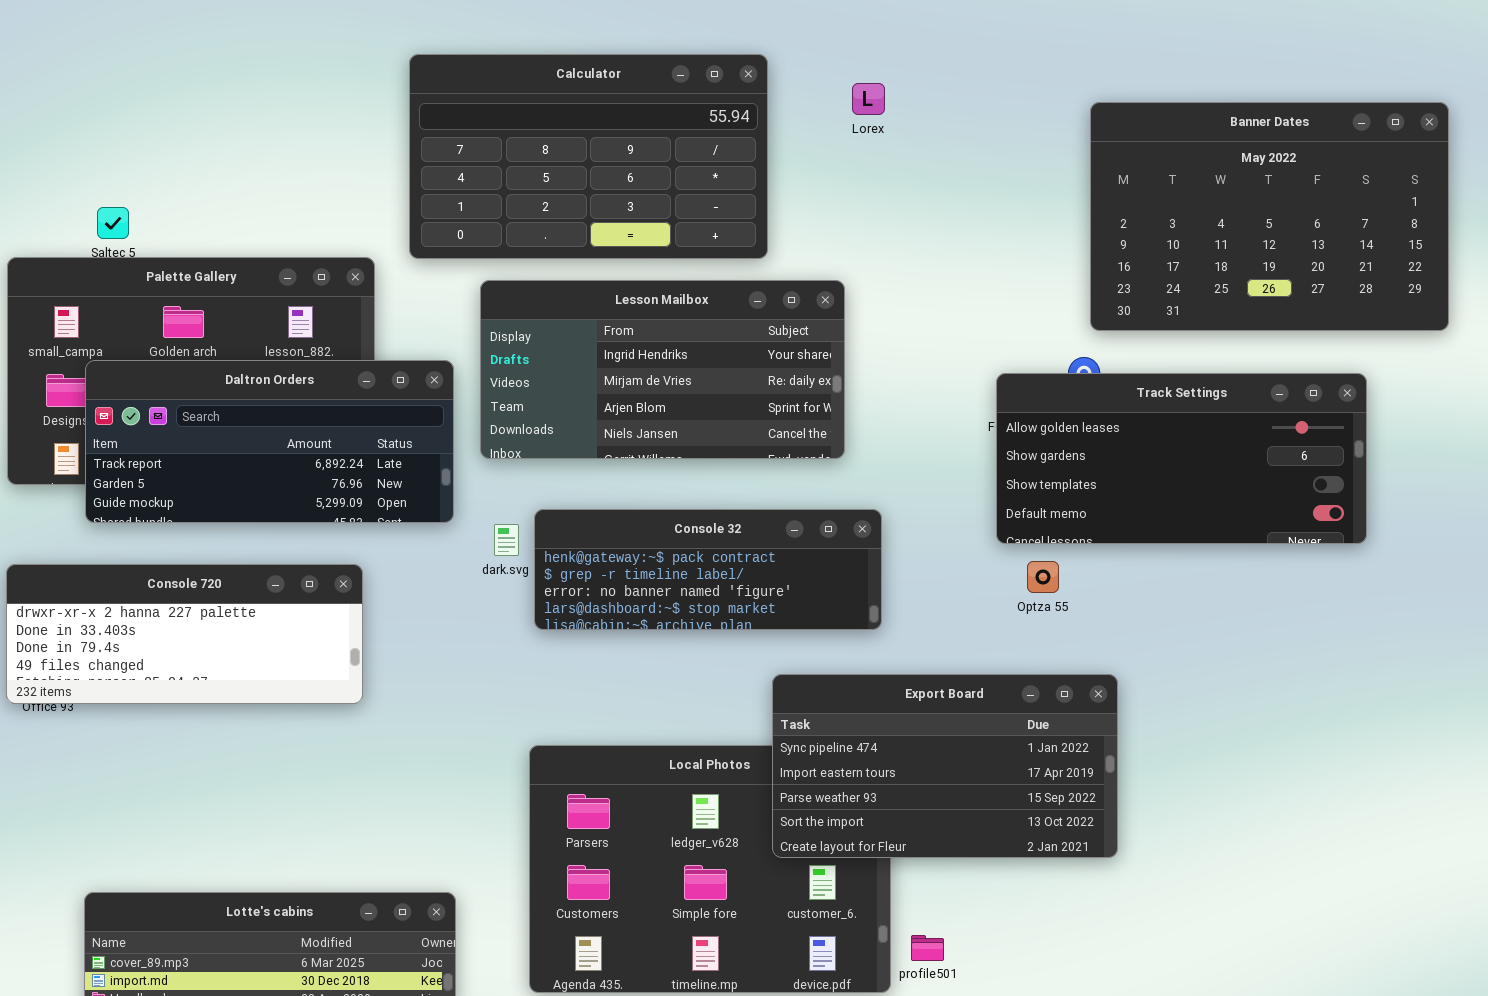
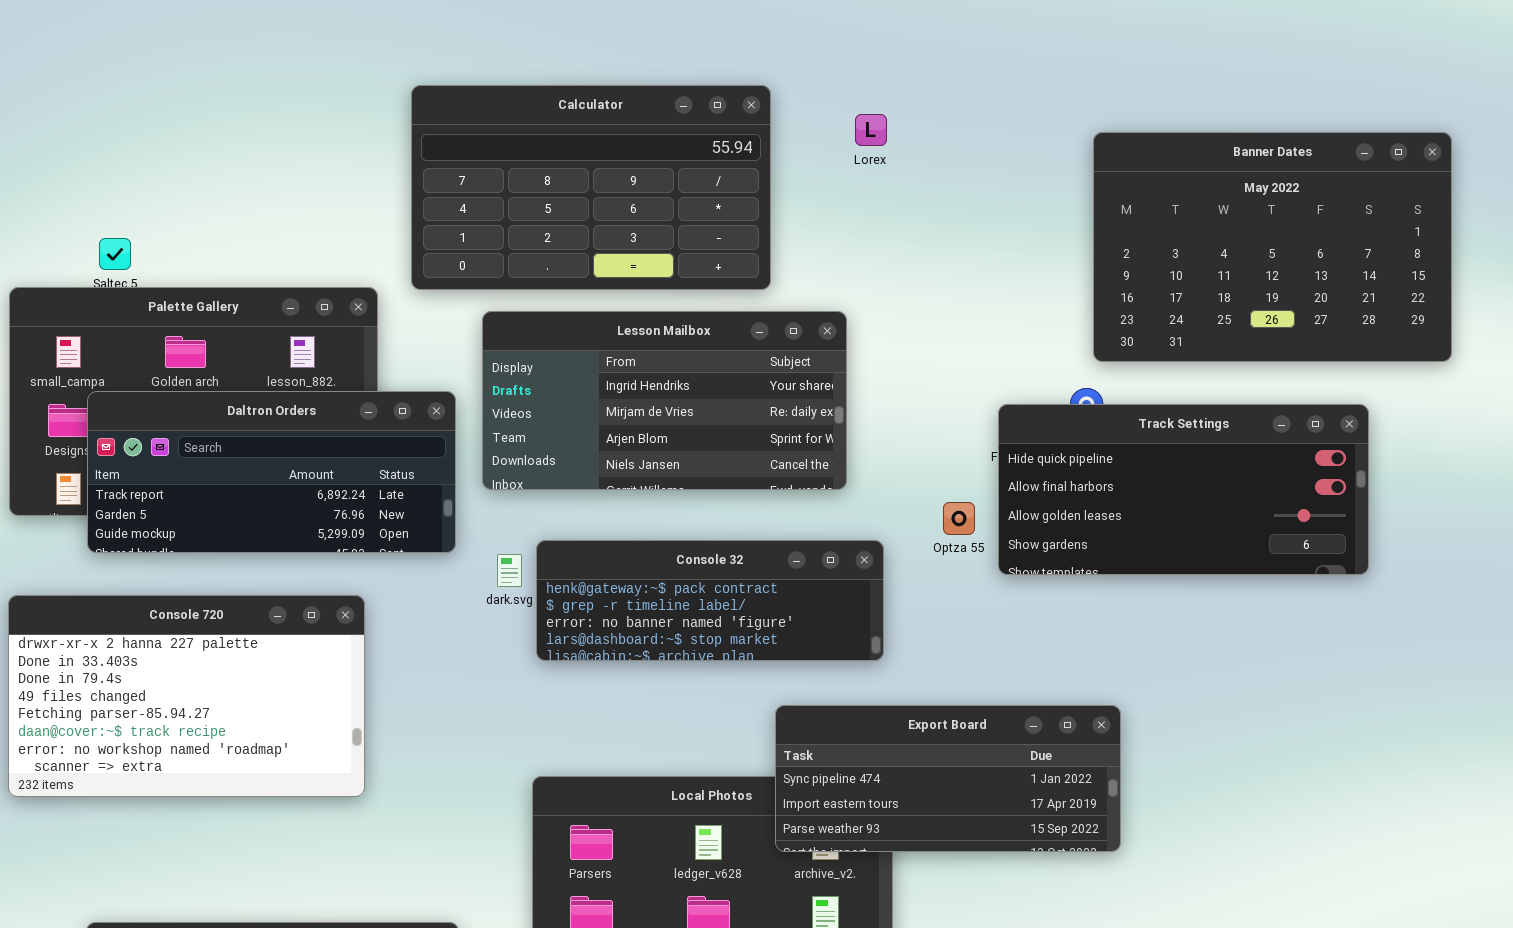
Track Settings: [996,373,1367,544] -> [998,404,1369,575], scrolled up 2 rows
Optza 55: [1027,561,1059,593] -> [943,502,975,535], moved
Console 720: [6,564,363,704] -> [8,595,365,797], resized
Export Board: [772,674,1118,858] -> [775,705,1121,852], resized

